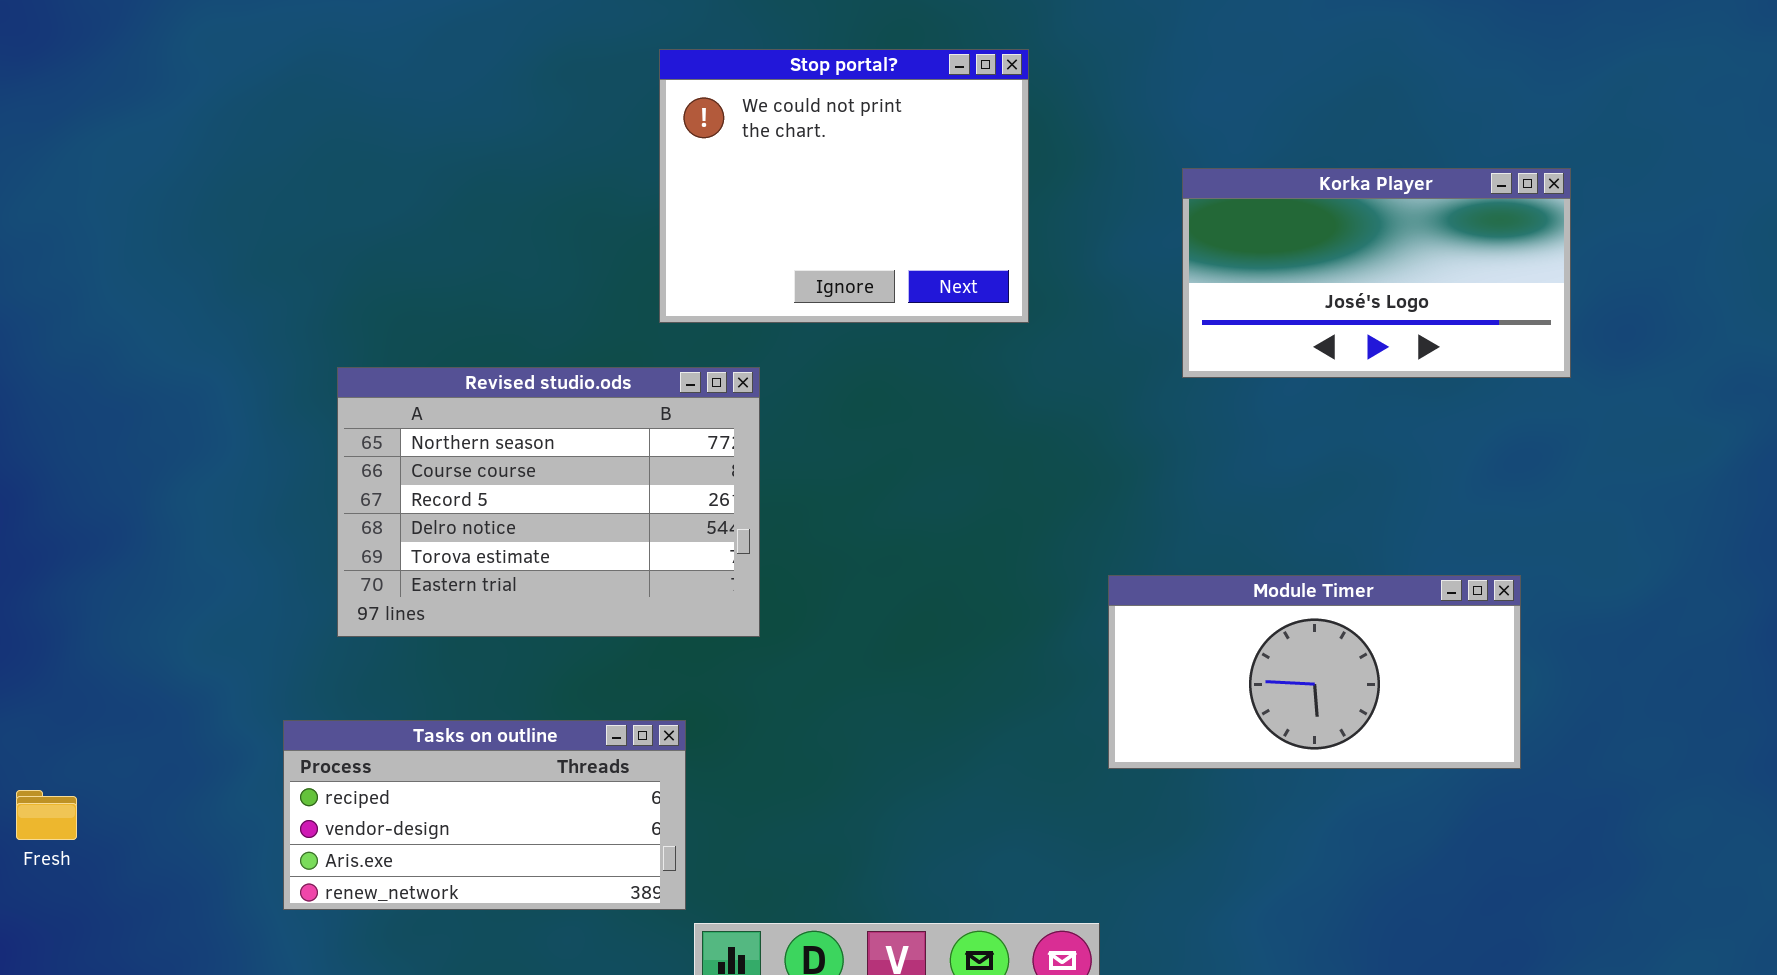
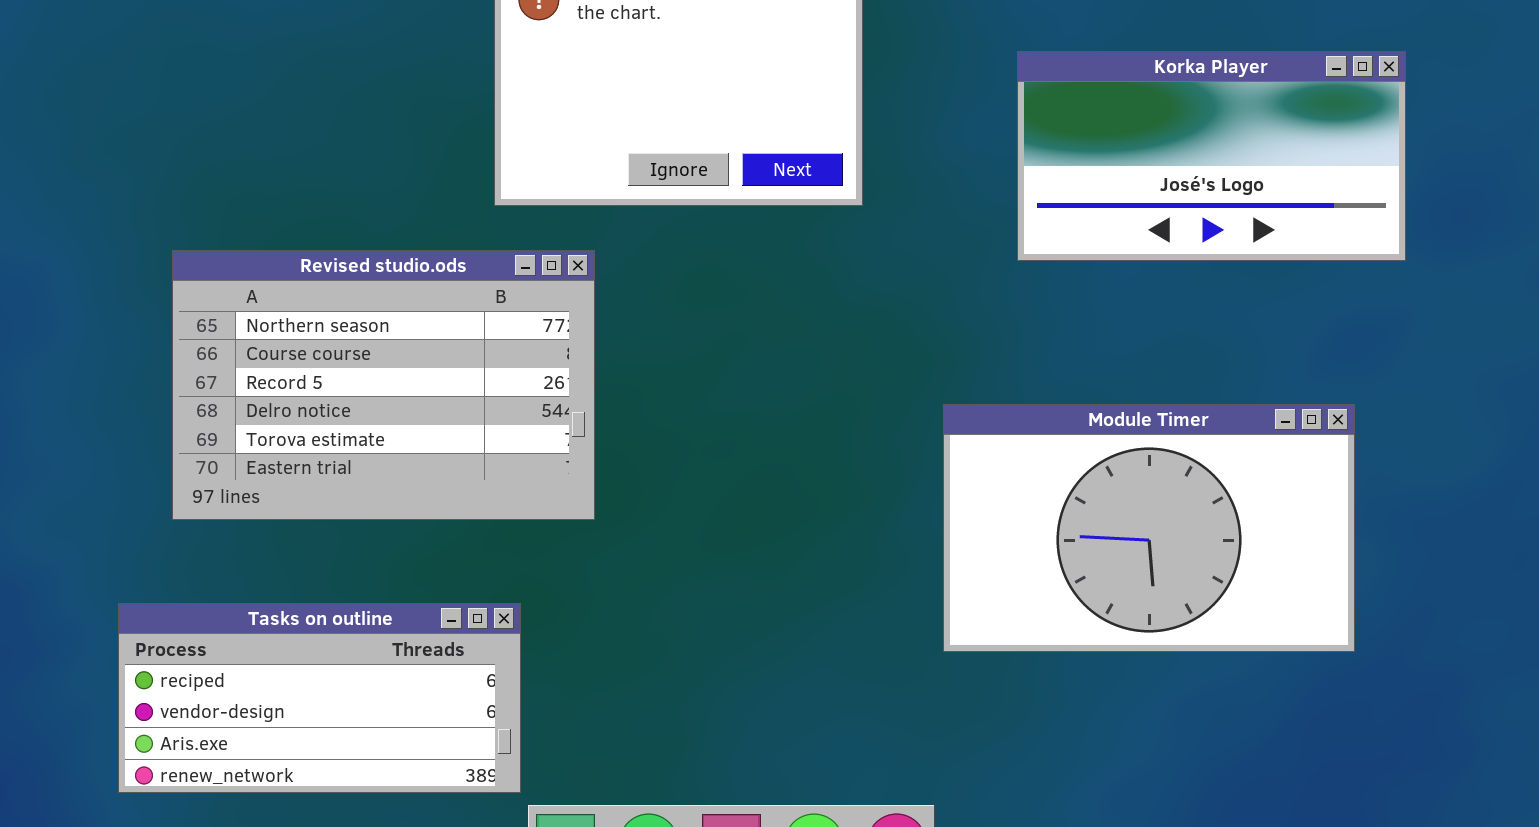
Module Timer: [1108,575,1521,769] -> [943,404,1355,652], resized

